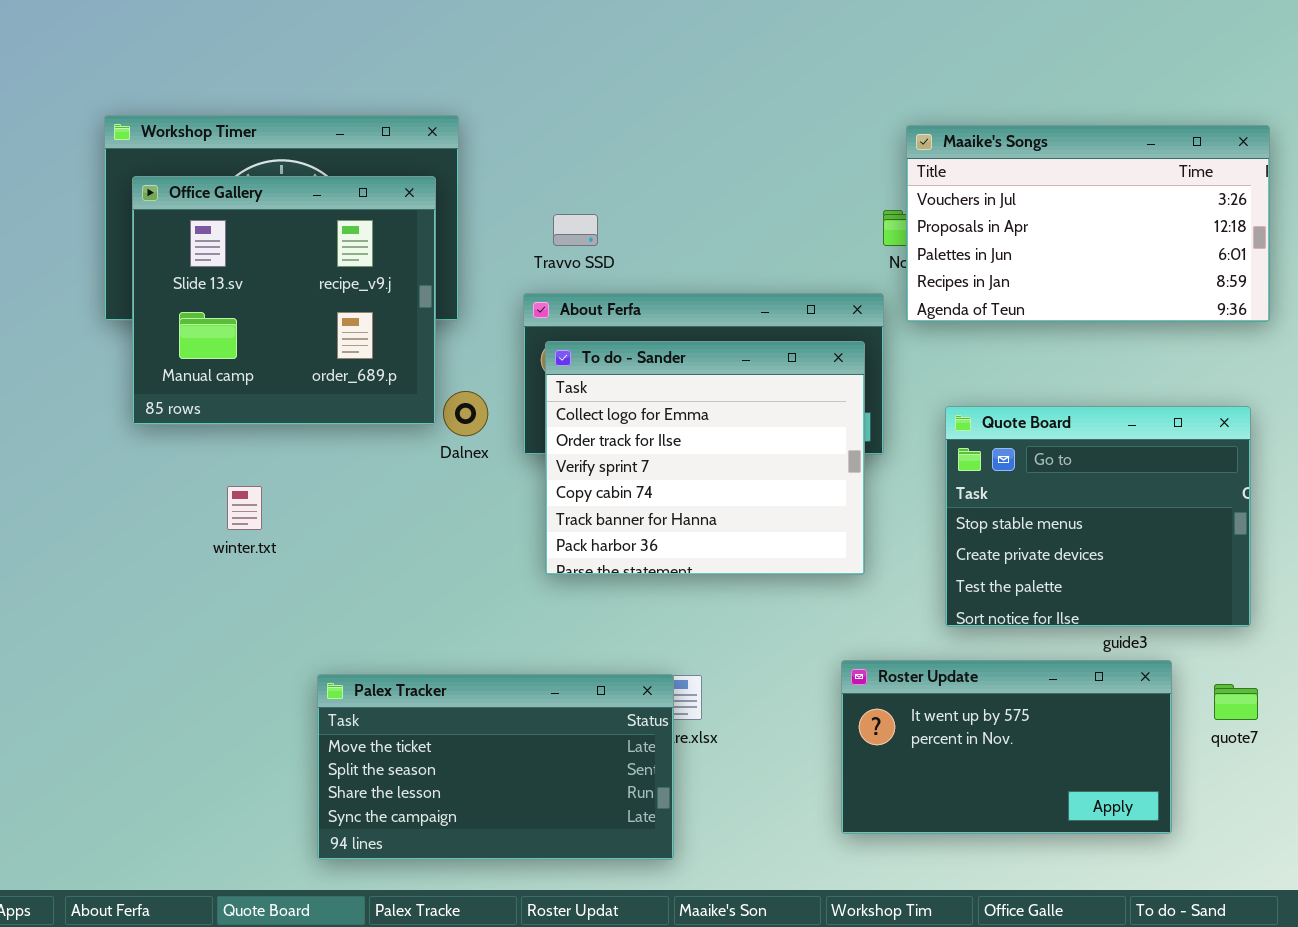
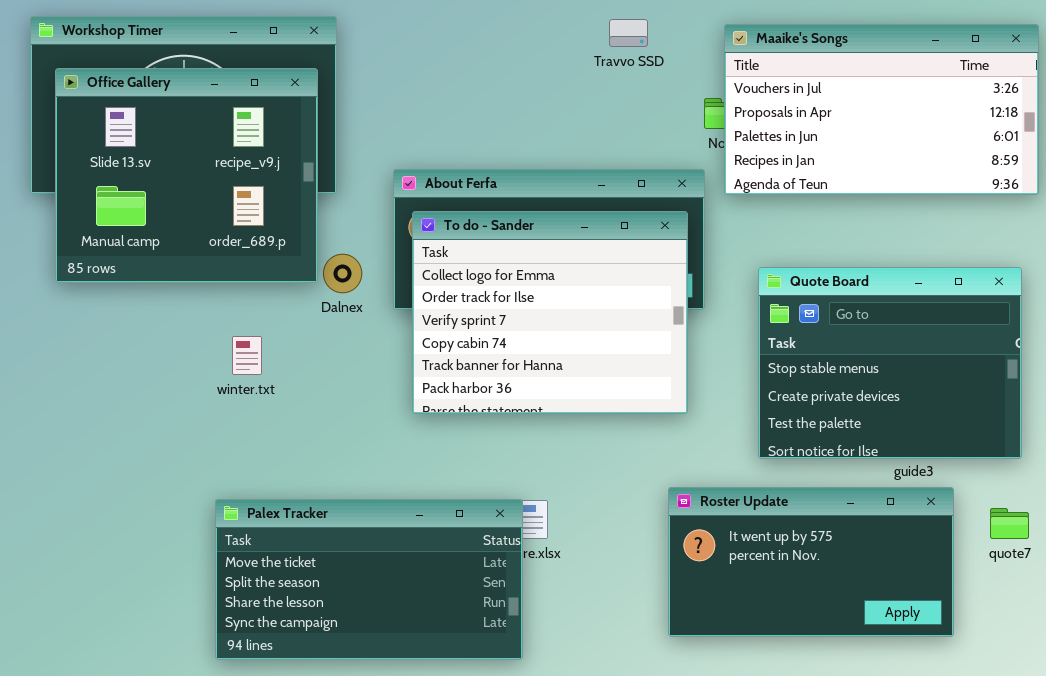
Travvo SSD: [553,214,598,246] -> [609,19,648,47], moved
winter.txt: [227,486,262,530] -> [232,336,262,375], moved

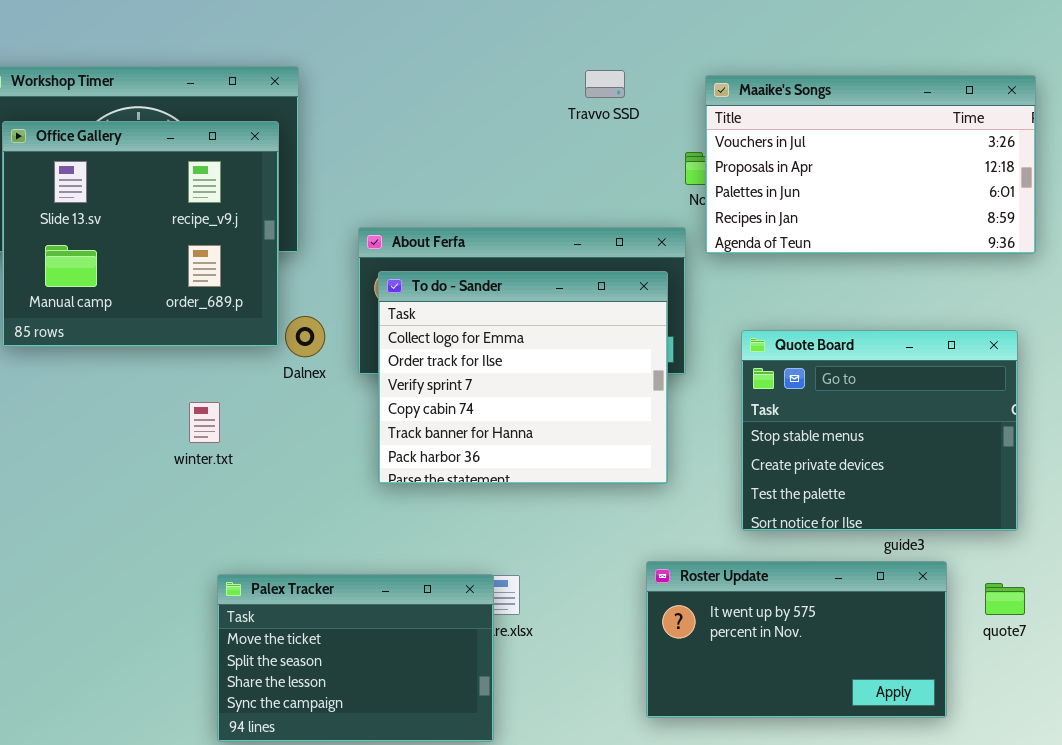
Palex Tracker: [215,499,523,660] -> [217,574,494,742], resized

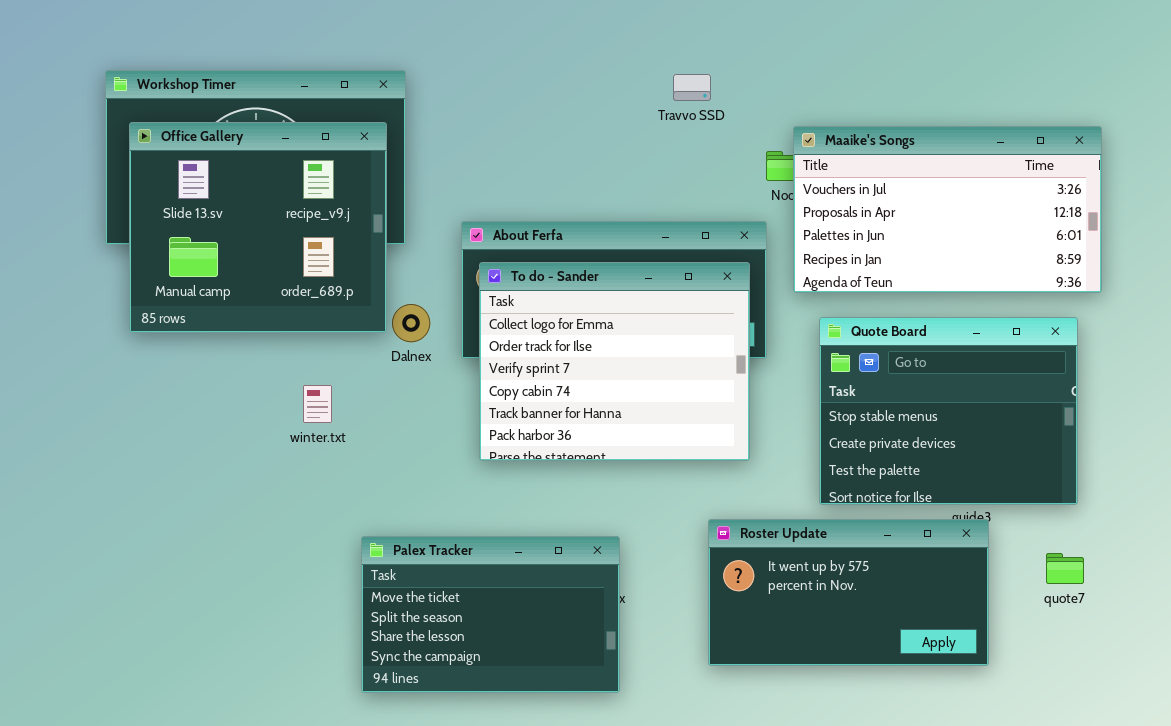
Maaike's Songs: [705,75,1036,254] -> [793,126,1102,293], moved
Roster Update: [646,561,947,718] -> [708,519,989,666], moved
Palex Tracker: [217,574,494,742] -> [361,536,620,693], moved

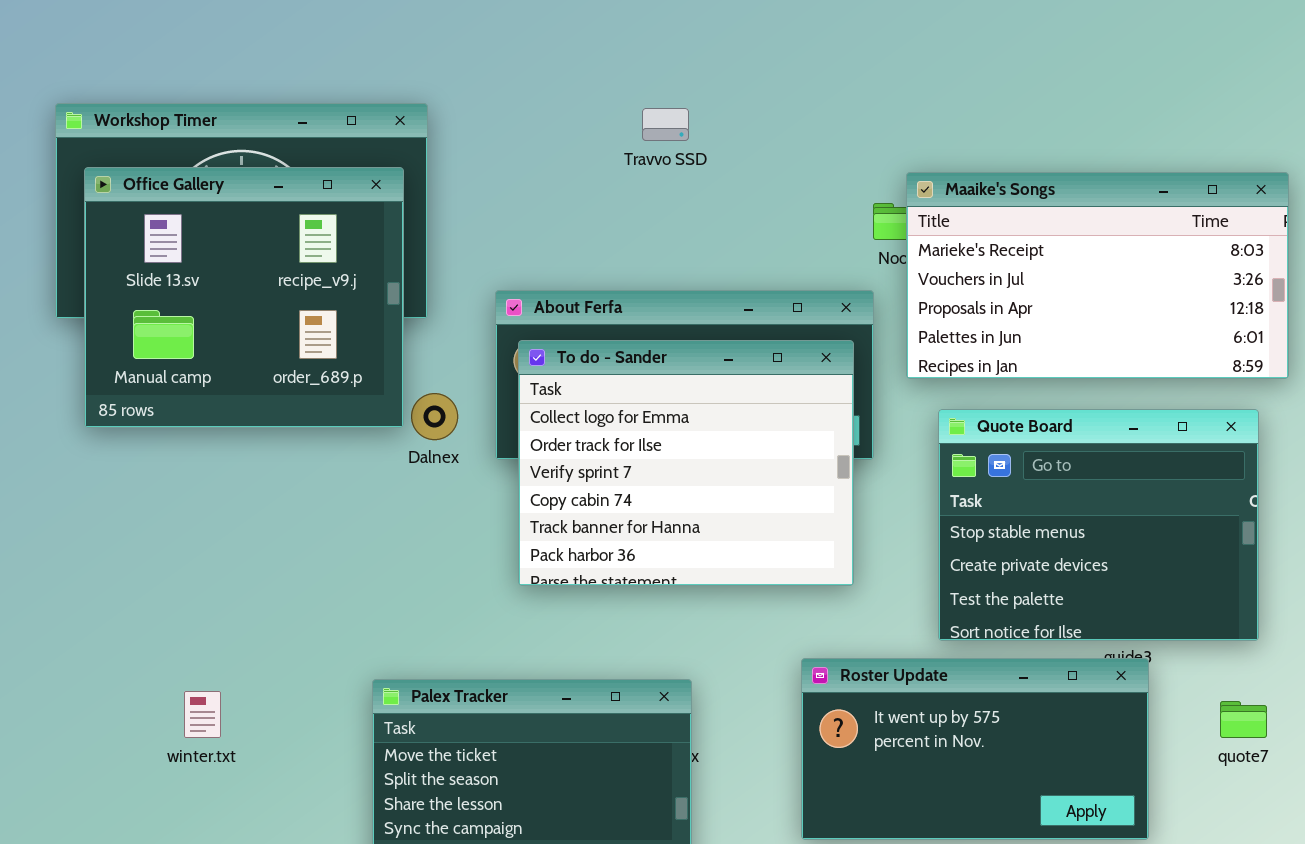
Travvo SSD: [673,74,711,101] -> [642,108,689,141], moved
Maaike's Songs: [793,126,1102,293] -> [906,172,1289,379], scrolled up 1 row
winter.txt: [303,385,332,423] -> [184,691,221,738], moved

